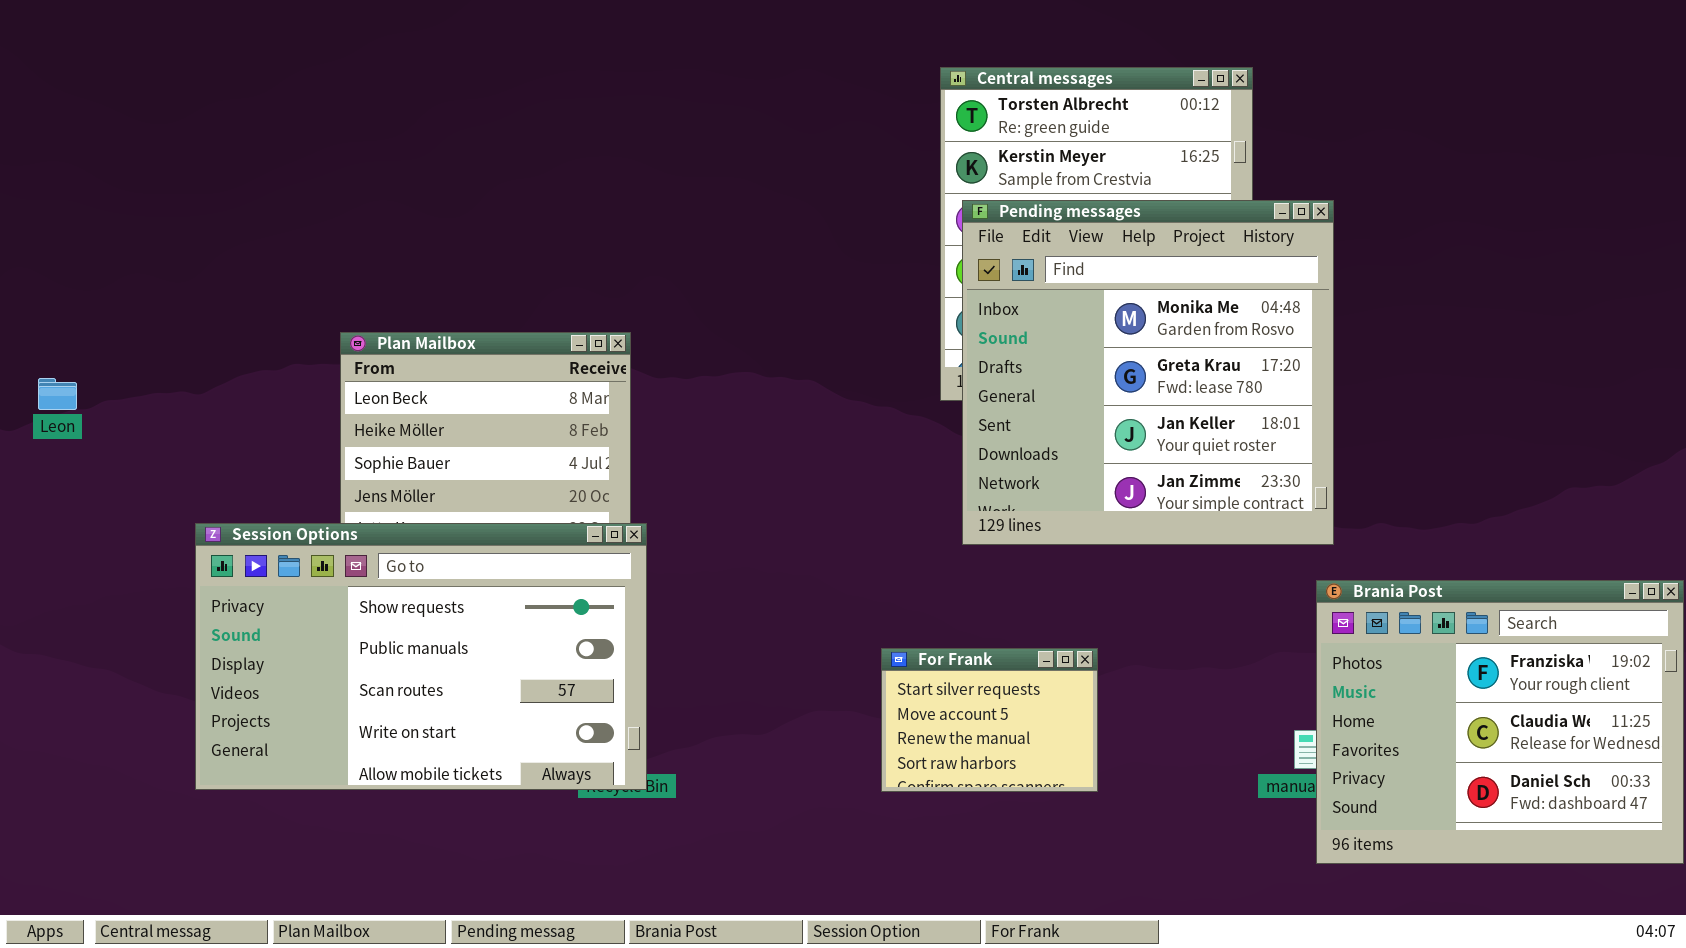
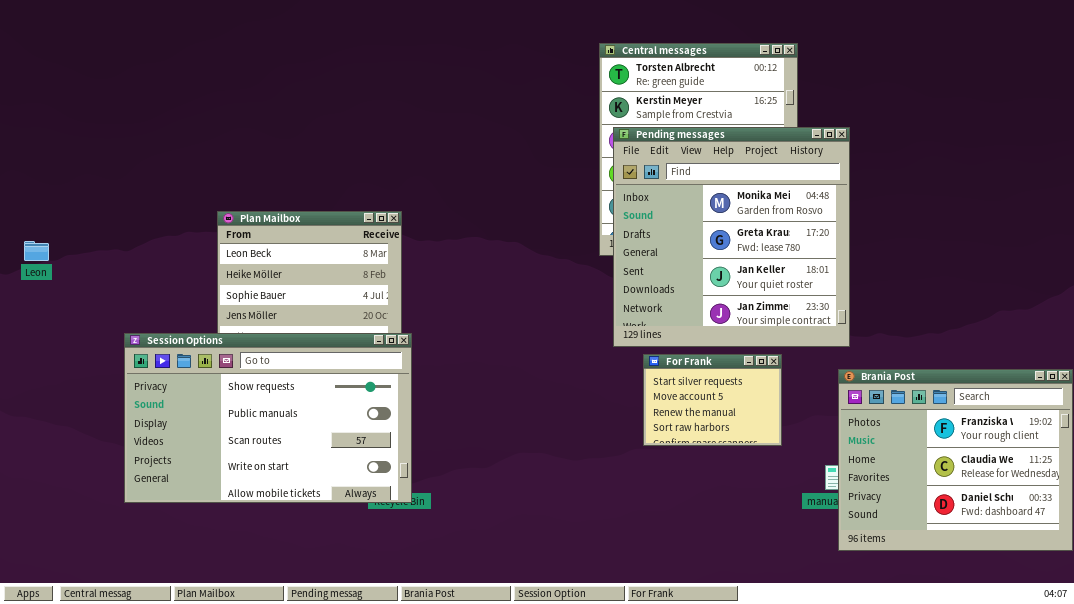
For Frank: [881,648,1098,792] -> [643,354,782,446], moved

